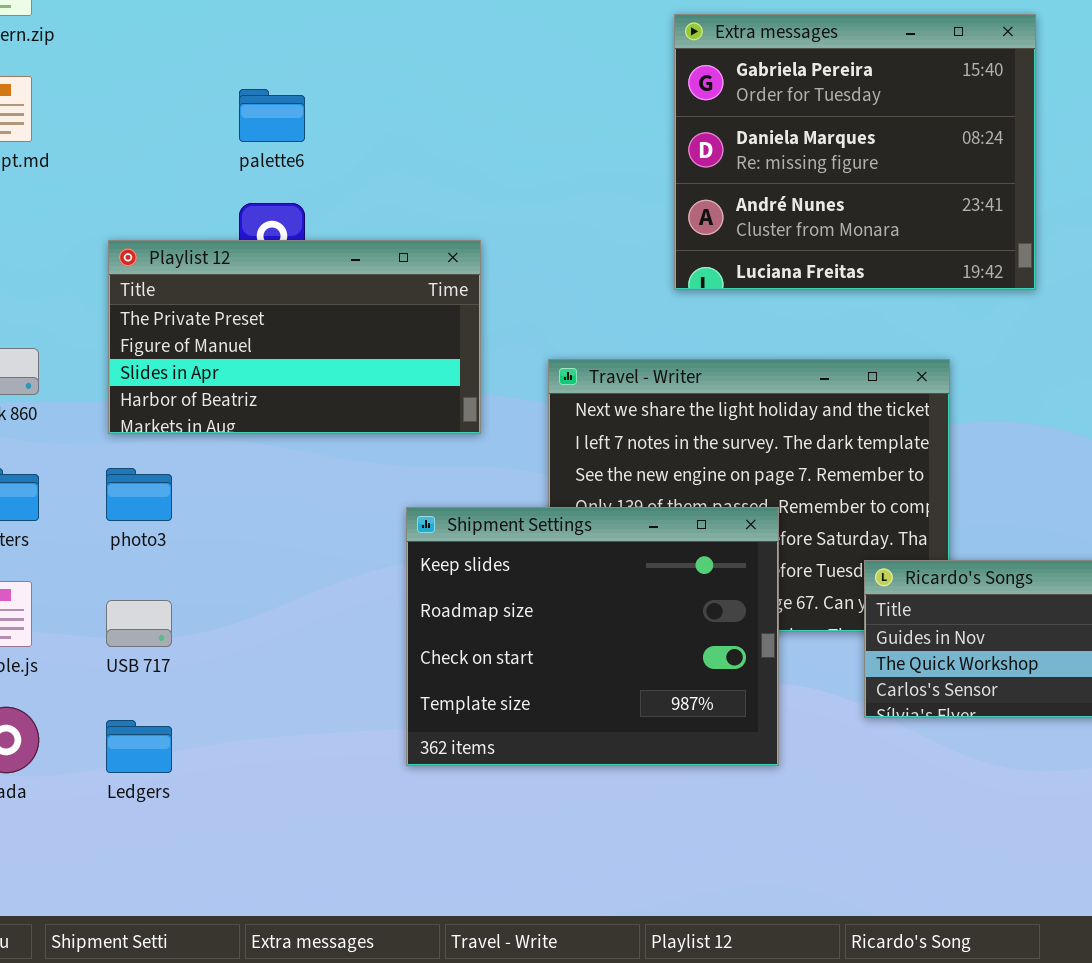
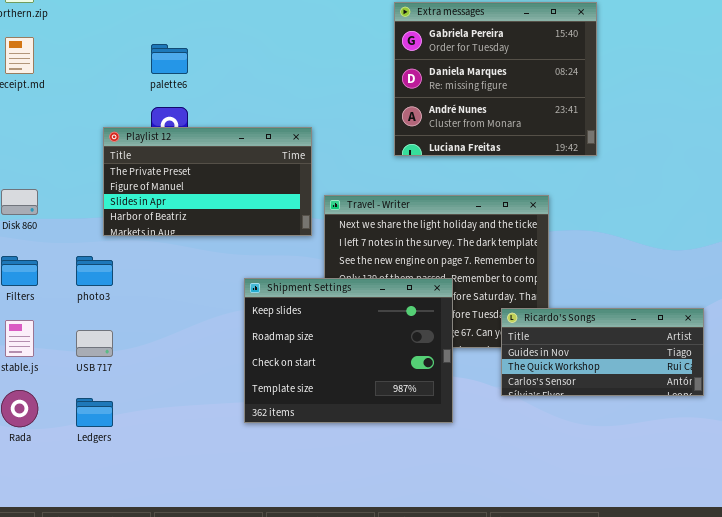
Playlist 12: [108,240,481,434] -> [103,127,312,236], moved

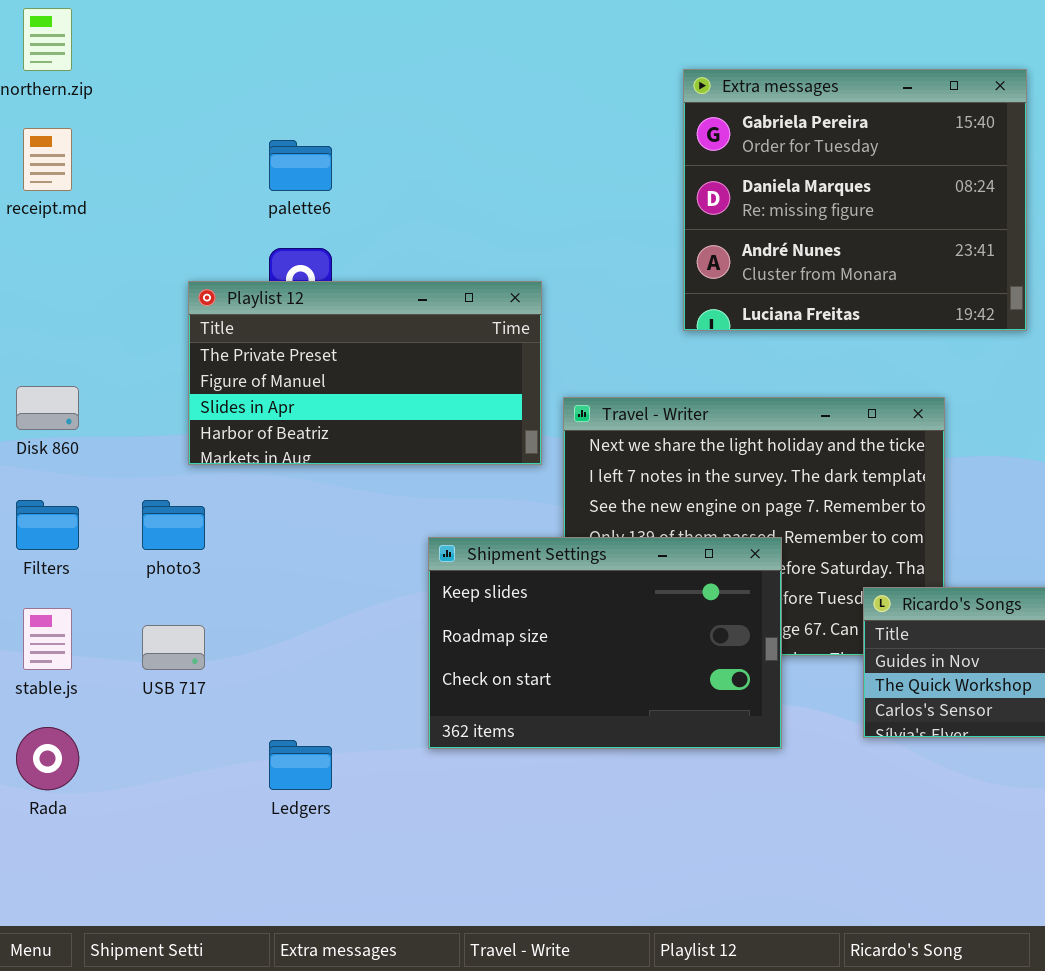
Shipment Settings: [244,278,453,423] -> [428,537,782,749], resized
Ledgers: [76,398,113,427] -> [269,740,332,790], moved

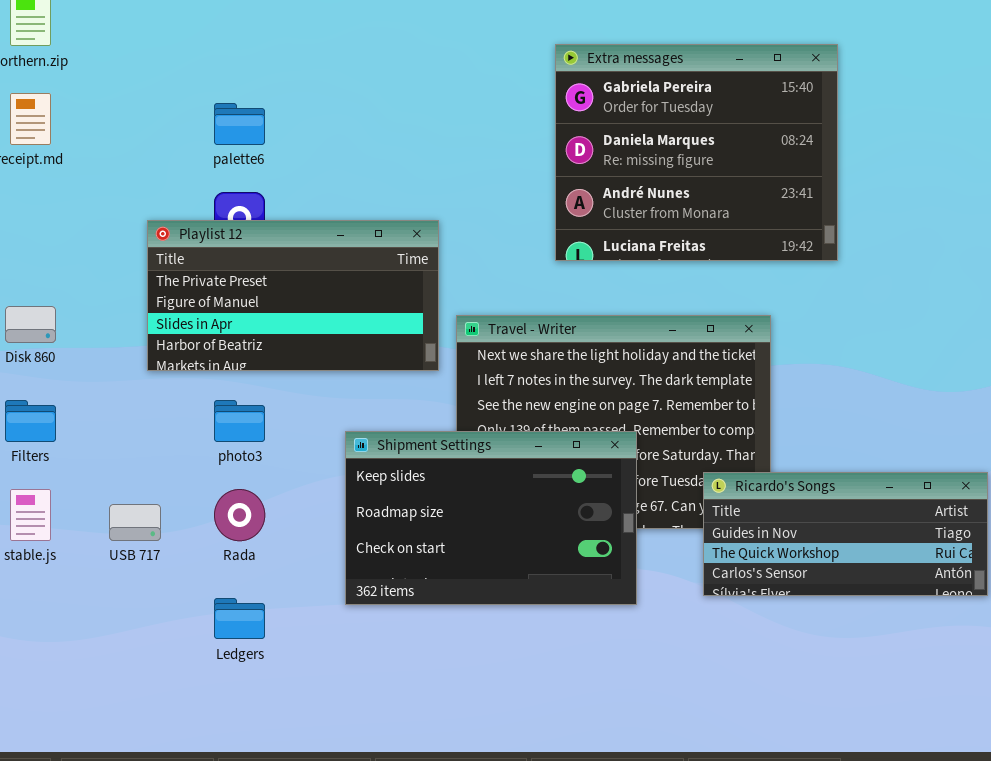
photo3: [142,500,205,550] -> [214,400,265,442], moved
Rada: [16,727,79,790] -> [214,489,265,541], moved

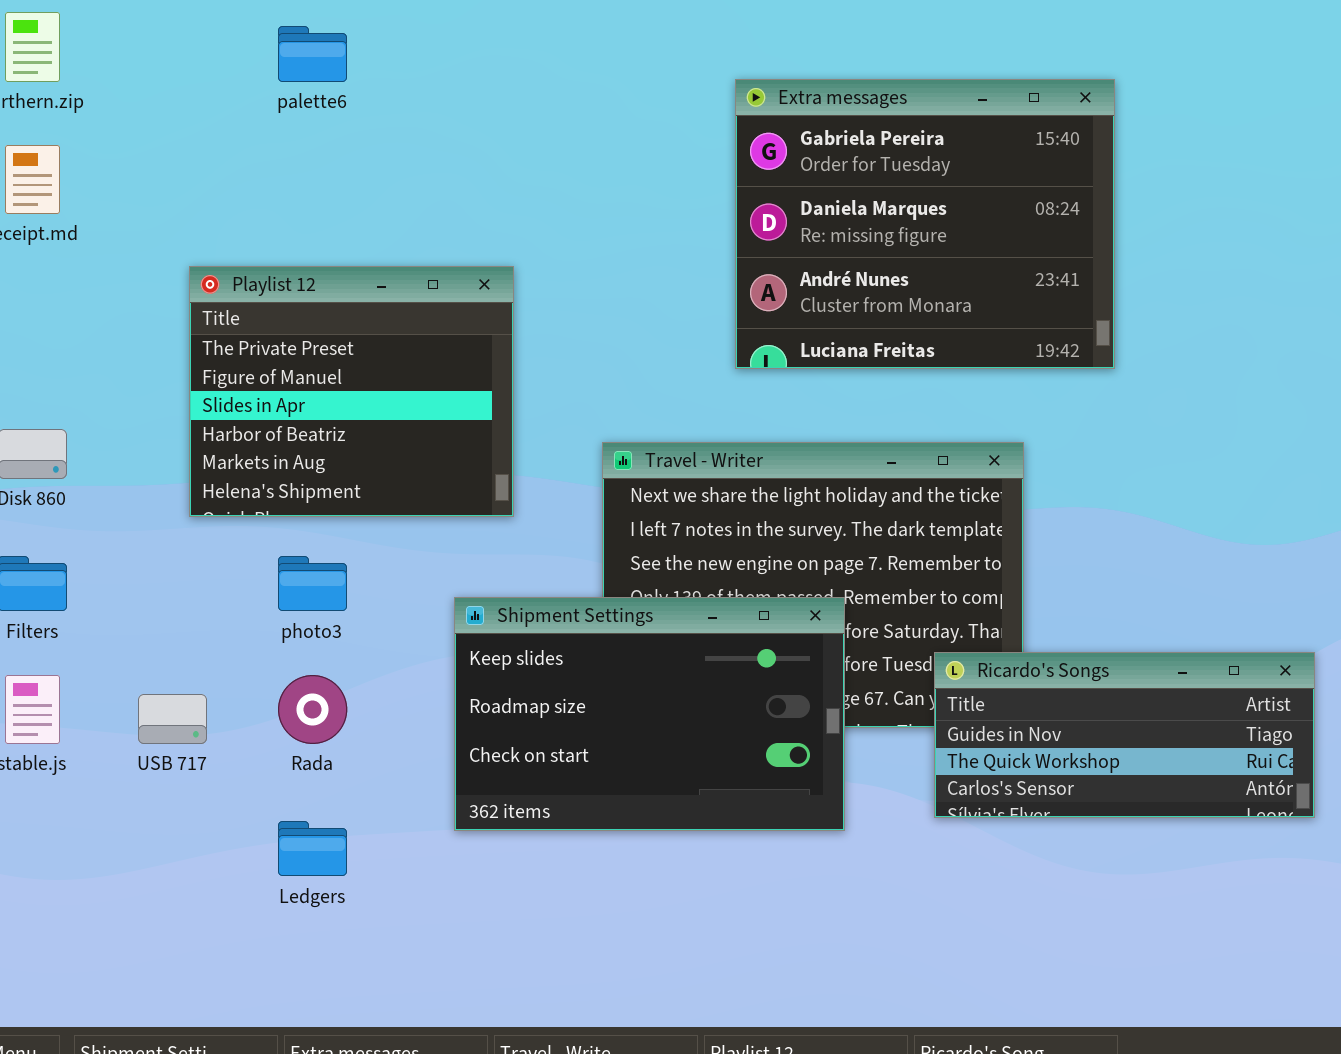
palette6: [214,103,265,145] -> [278,26,347,82], moved
Playlist 12: [147,220,439,371] -> [189,266,514,517], resized

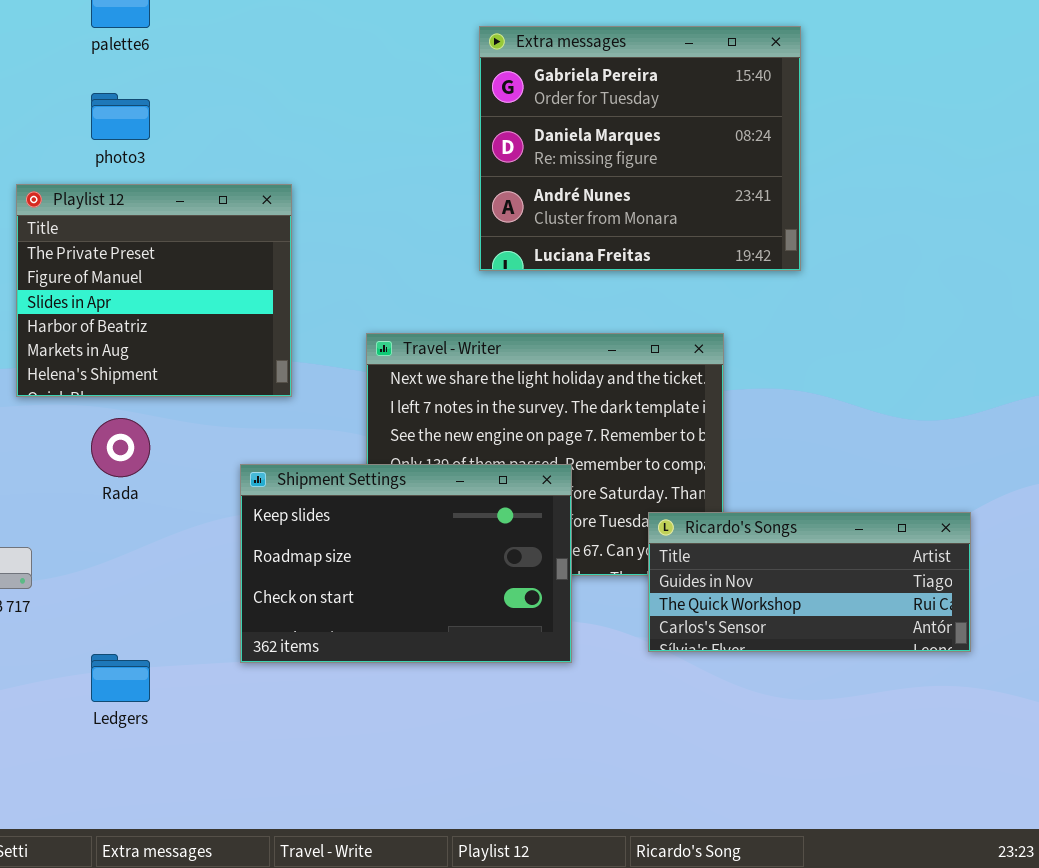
photo3: [278,556,347,611] -> [91,93,150,140], moved
Rada: [278,675,347,744] -> [91,418,150,477], moved

